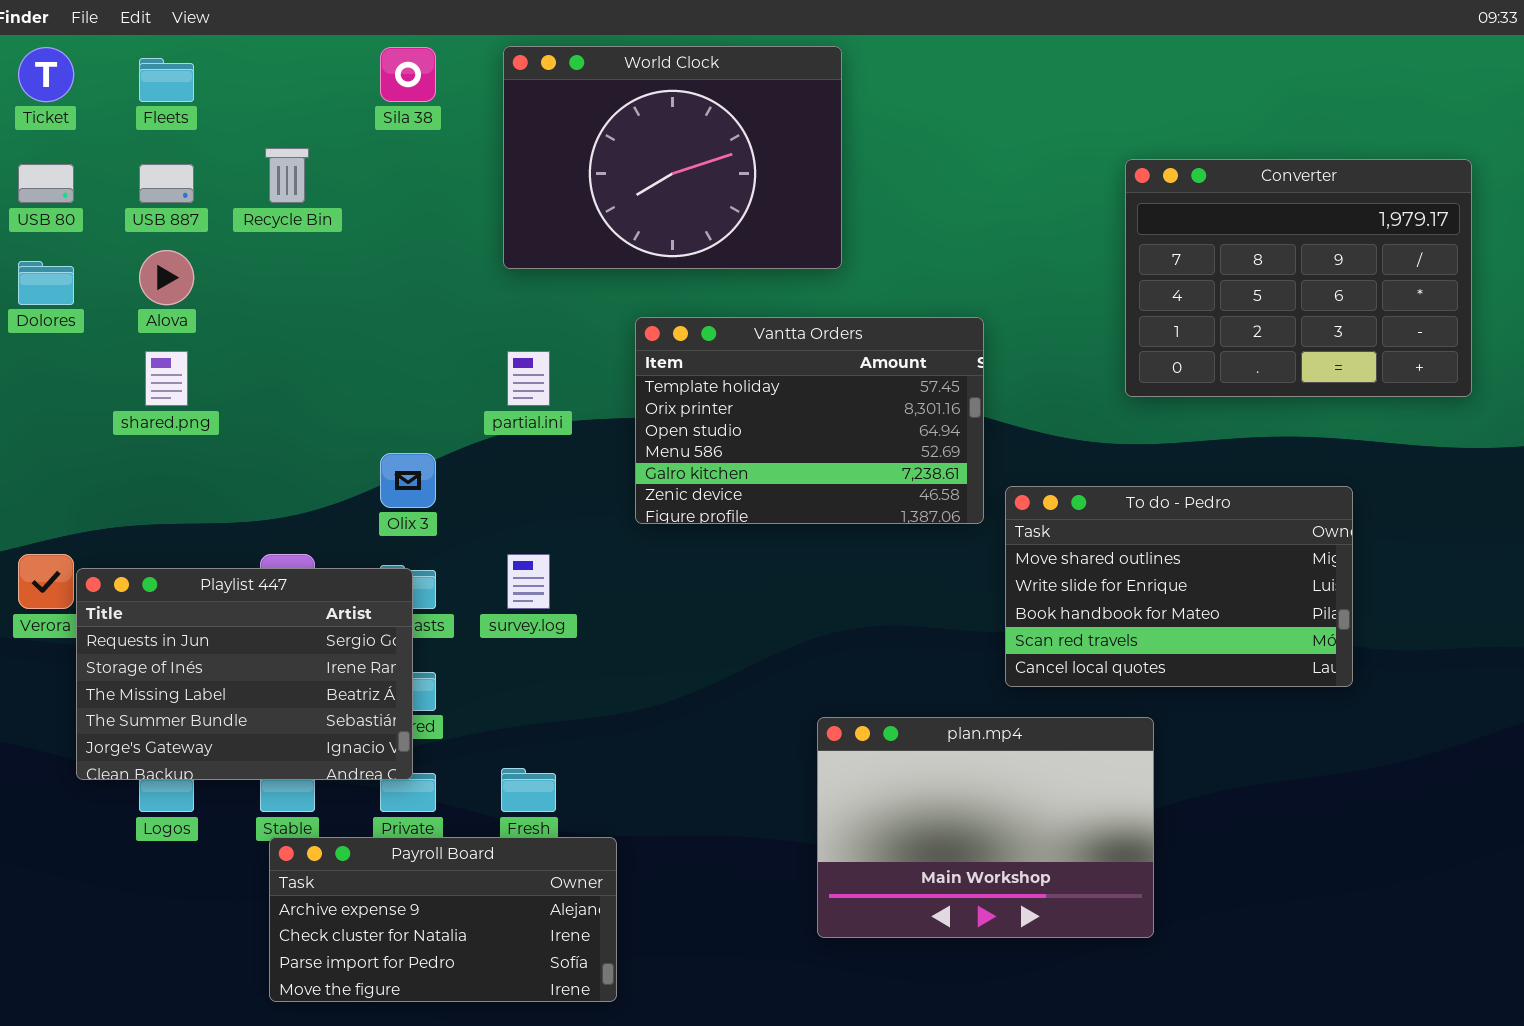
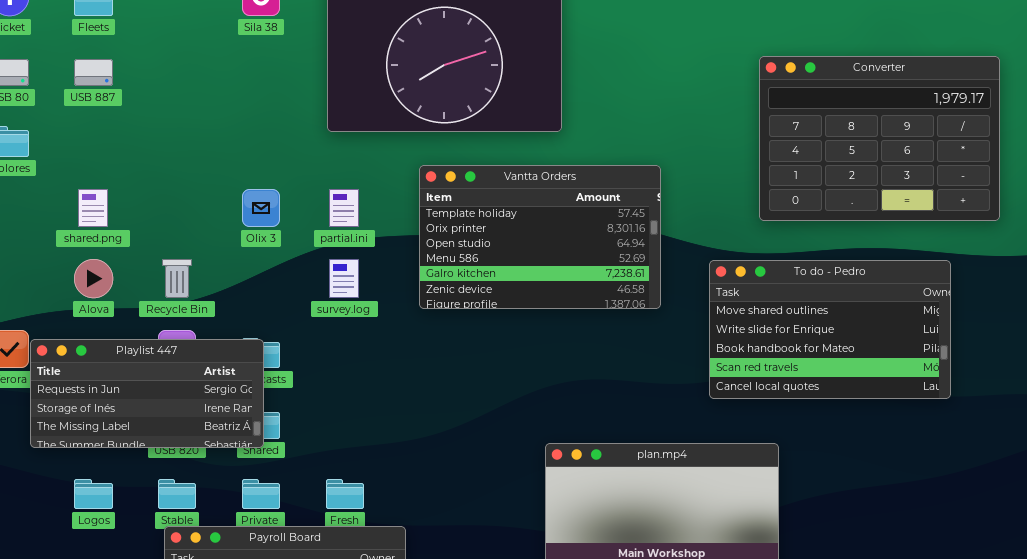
Recycle Bin: [265,148,309,203] -> [162,259,192,298], moved
Alova: [139,250,194,305] -> [74,259,113,298], moved
Olix 3: [380,453,436,508] -> [242,189,280,227], moved
To do - Pedro: [1005,486,1353,687] -> [709,260,951,399], moved
survey.log: [507,554,550,609] -> [329,259,359,298], moved
Playlist 447: [76,568,413,780] -> [30,339,264,448], resized

